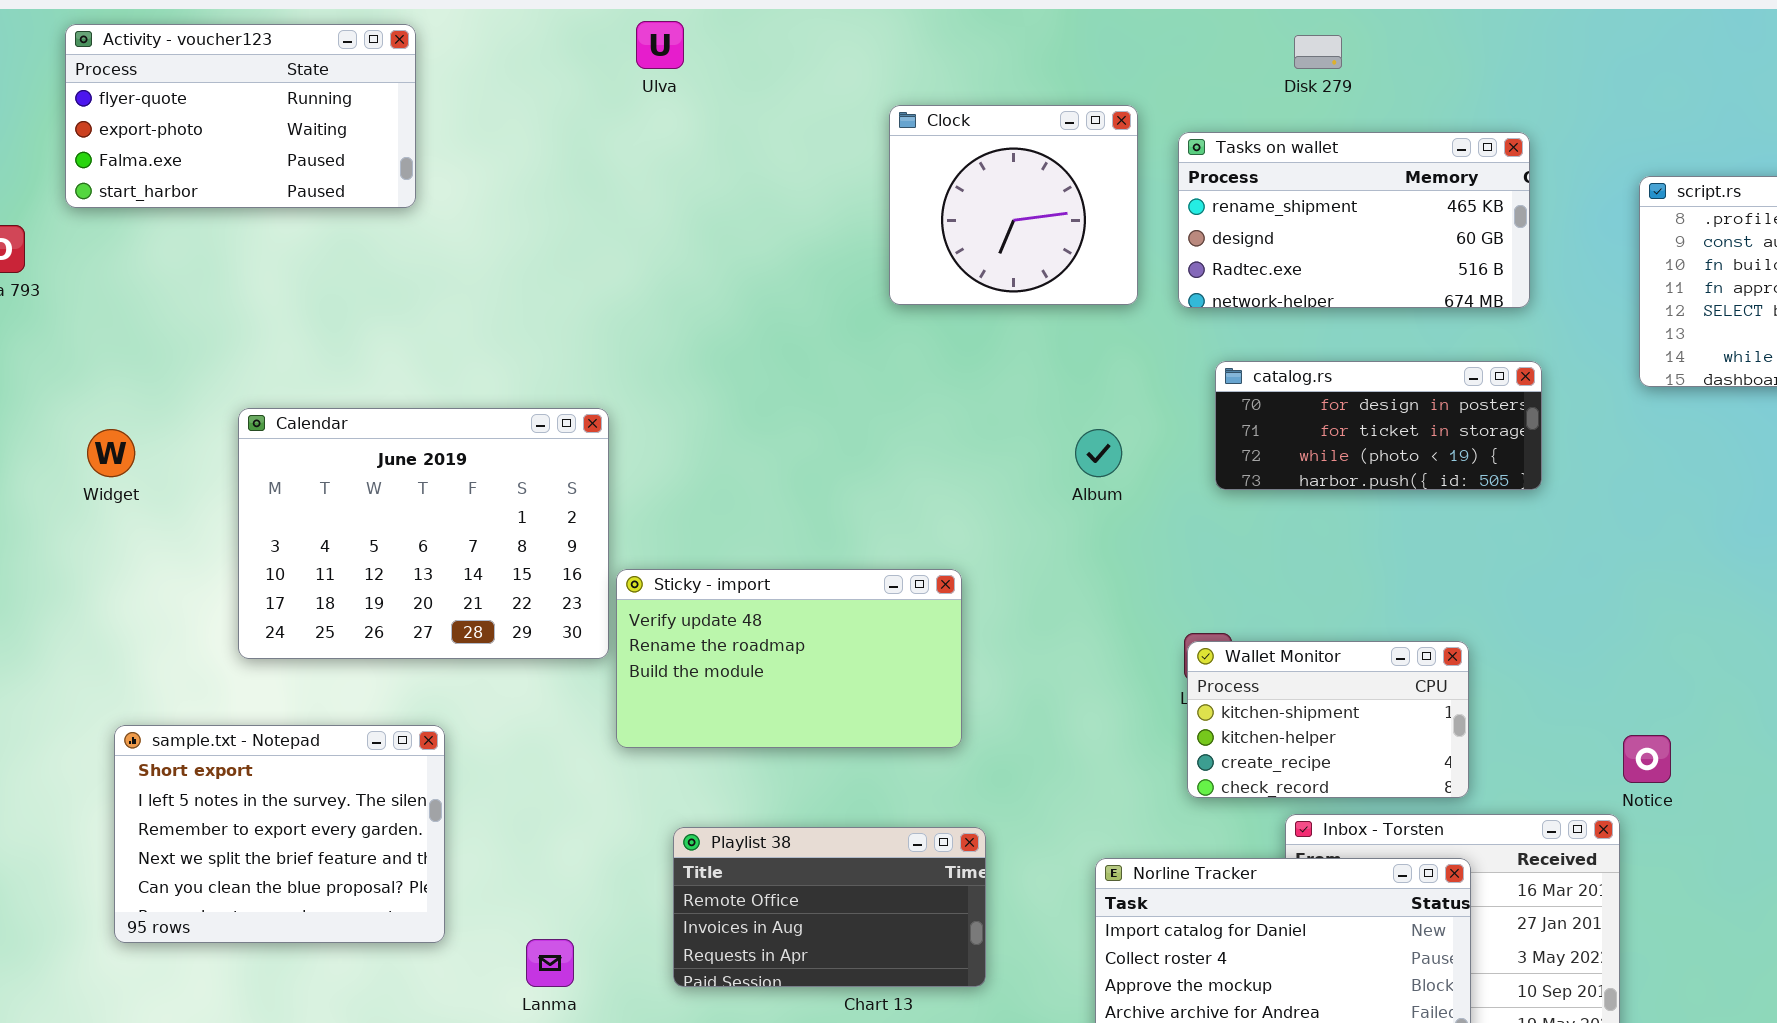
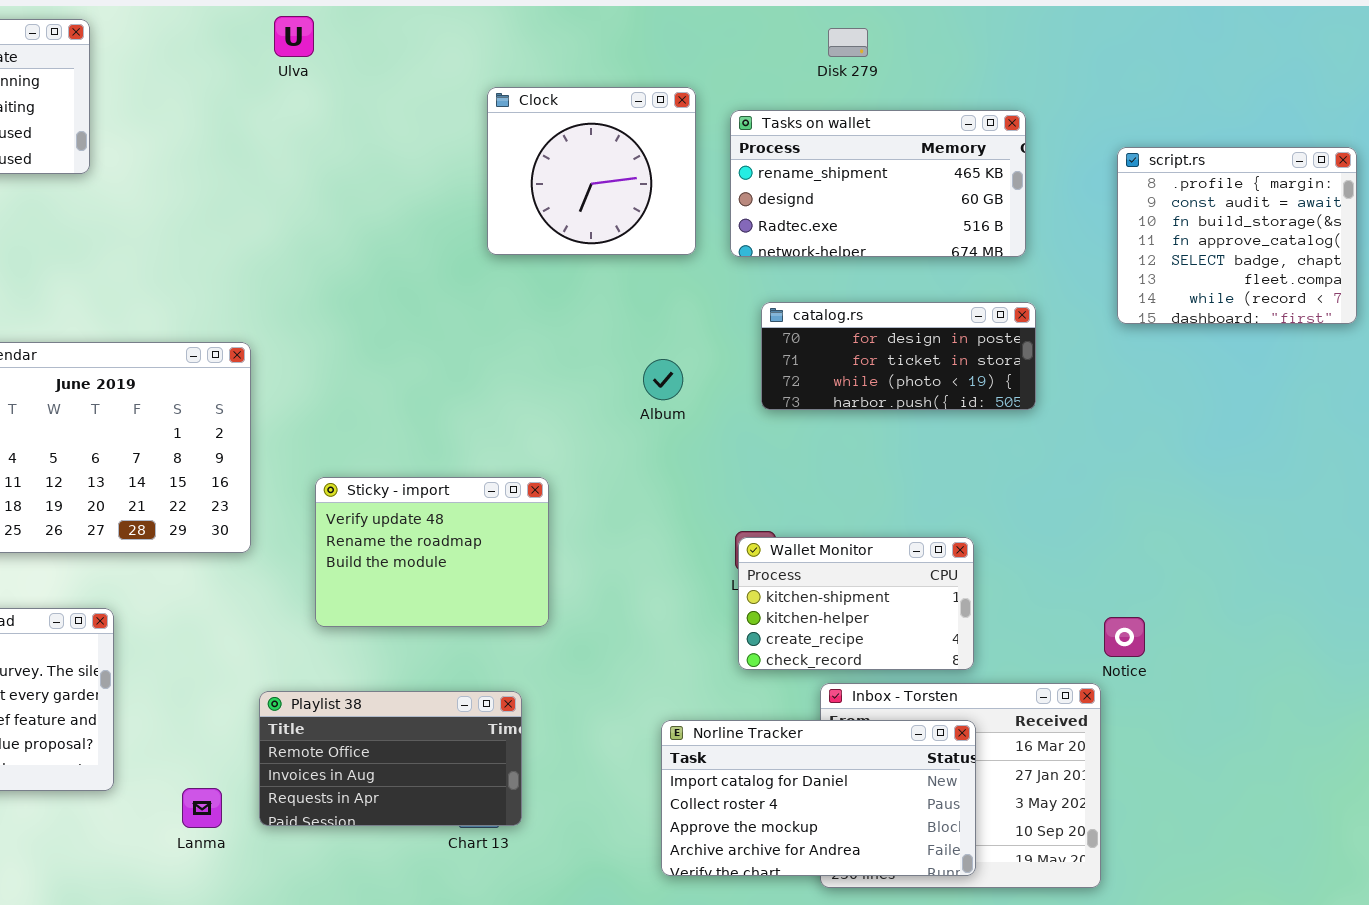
Sticky - import: [616,569,962,748] -> [315,477,549,627], resized
Playlist 38: [673,827,986,987] -> [259,691,522,826], moved

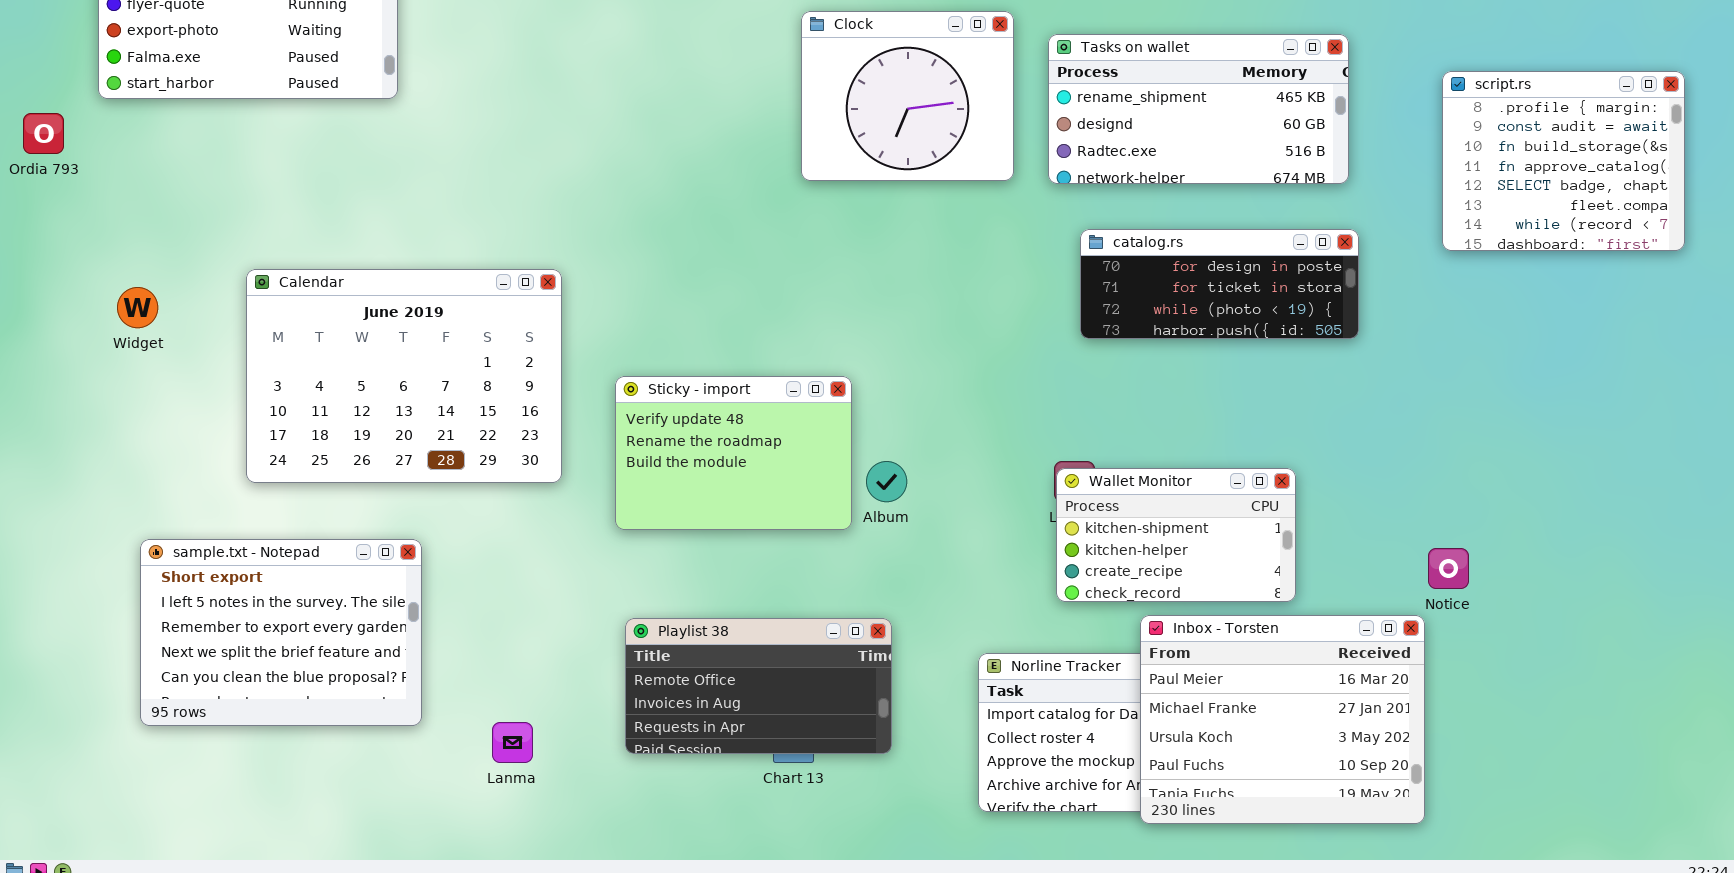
Album: [643,359,683,400] -> [866,461,907,502], moved
Sticky - import: [315,477,549,627] -> [615,376,852,530], moved
Inbox - Torsten: [820,683,1101,888] -> [1140,615,1425,824], raised
Playlist 38: [259,691,522,826] -> [625,618,892,754], moved

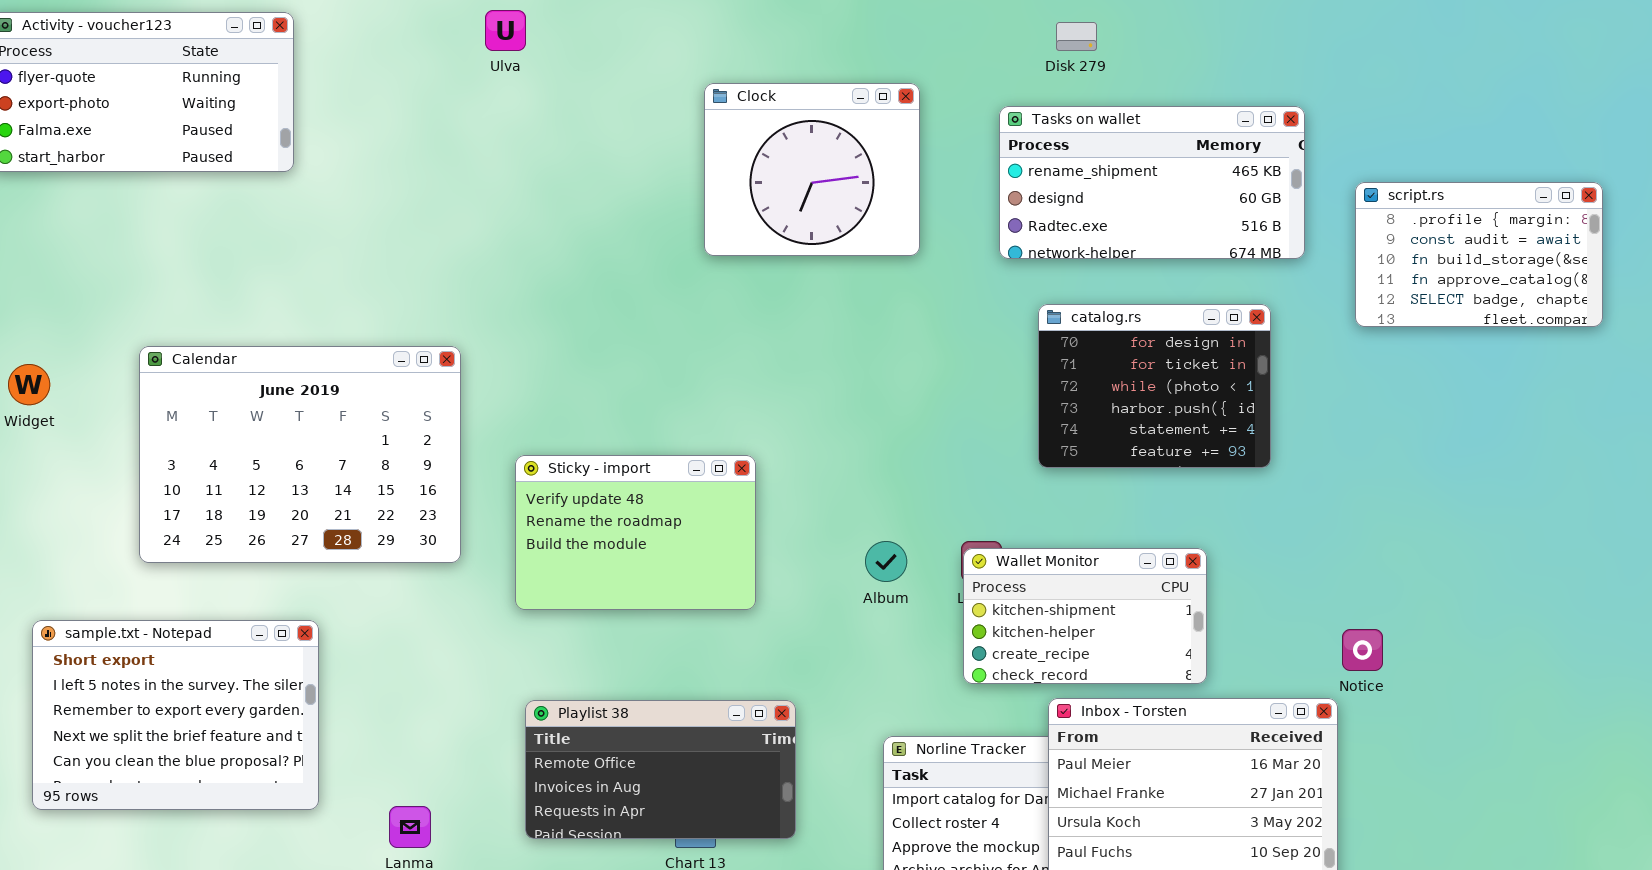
Tasks on wallet: [1048,34,1349,184] -> [999,106,1305,259], moved
script.rs: [1442,71,1685,251] -> [1355,182,1603,327], resized
catalog.rs: [1080,229,1359,339] -> [1038,304,1271,468], resized
Album: [866,461,907,502] -> [865,541,907,582], moved

